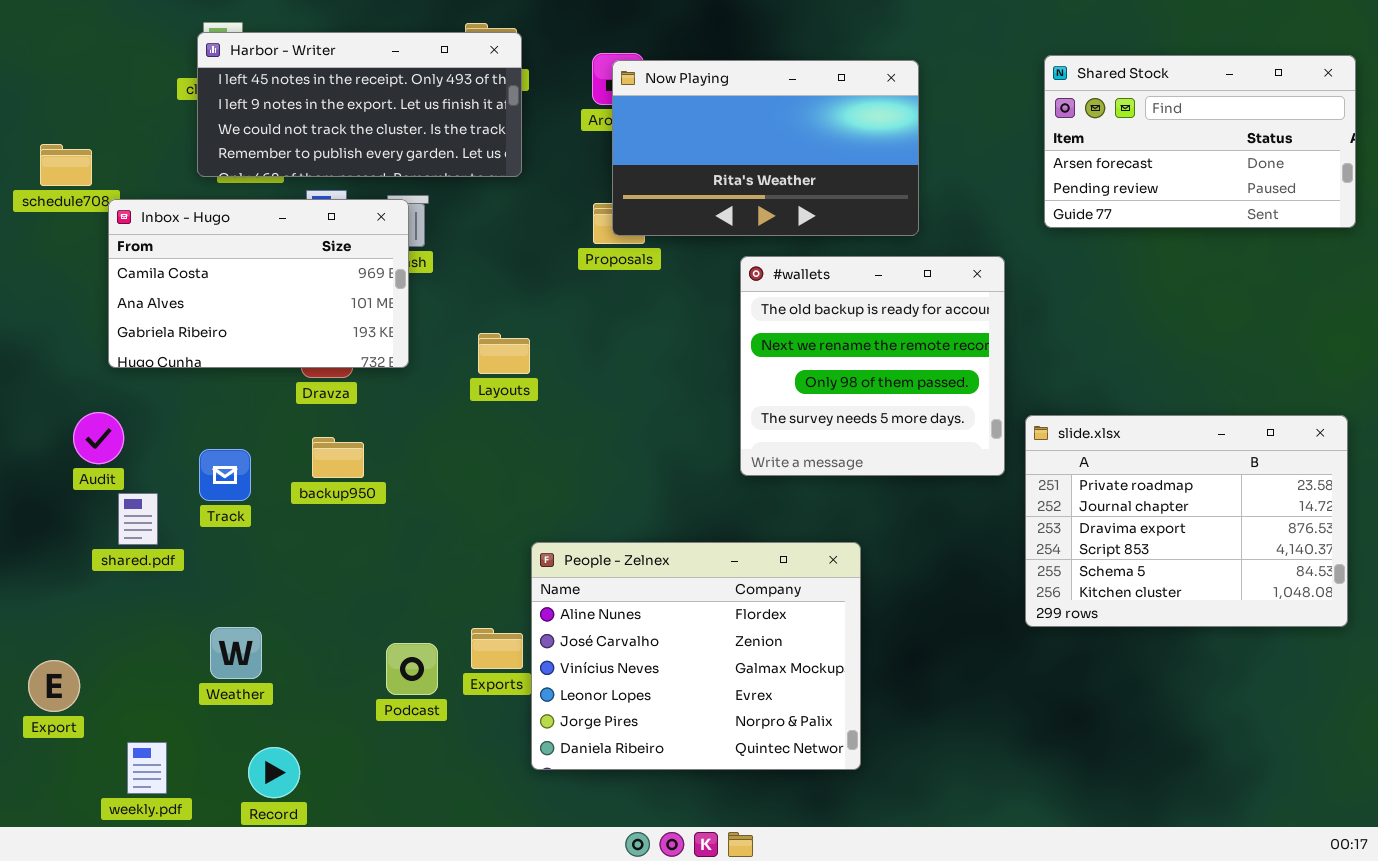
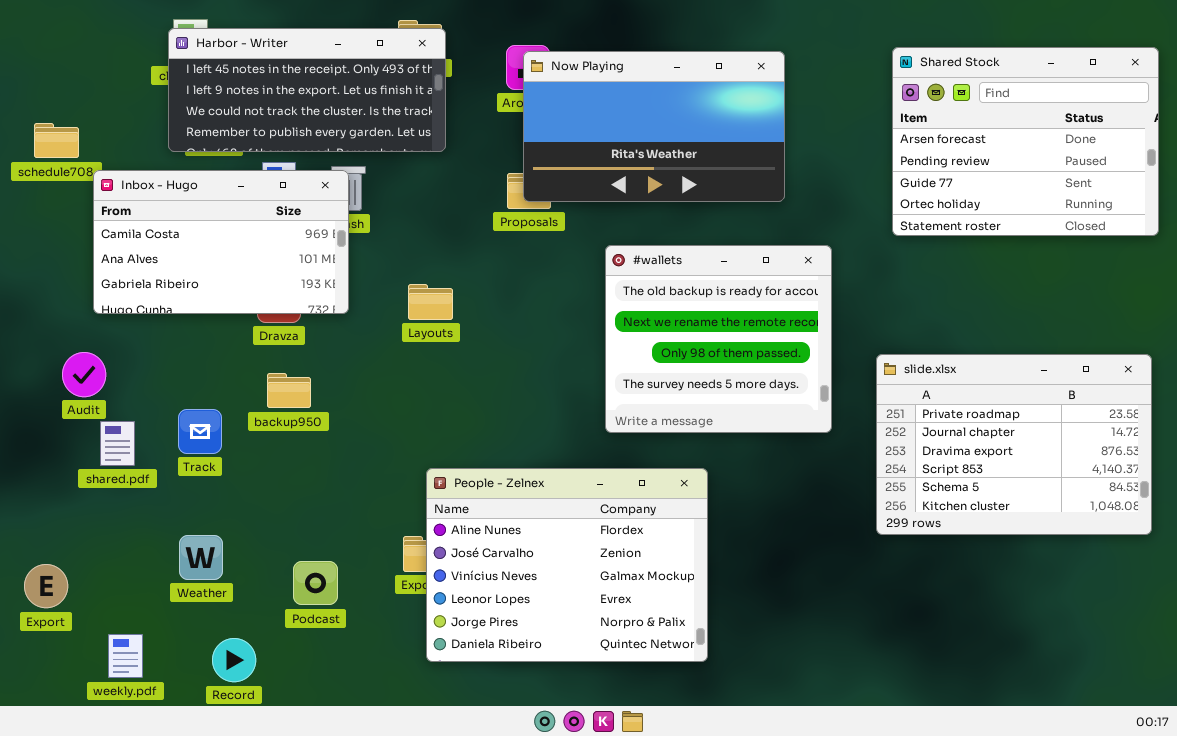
Shared Stock: [1044,55,1356,228] -> [892,47,1159,236], resized
#wallets: [740,256,1005,476] -> [605,245,832,433], moved
Track: [199,449,251,501] -> [178,409,222,454], moved
People - Zelnex: [531,542,861,770] -> [426,468,708,662], moved
Podcast: [386,643,438,695] -> [293,561,338,605], moved

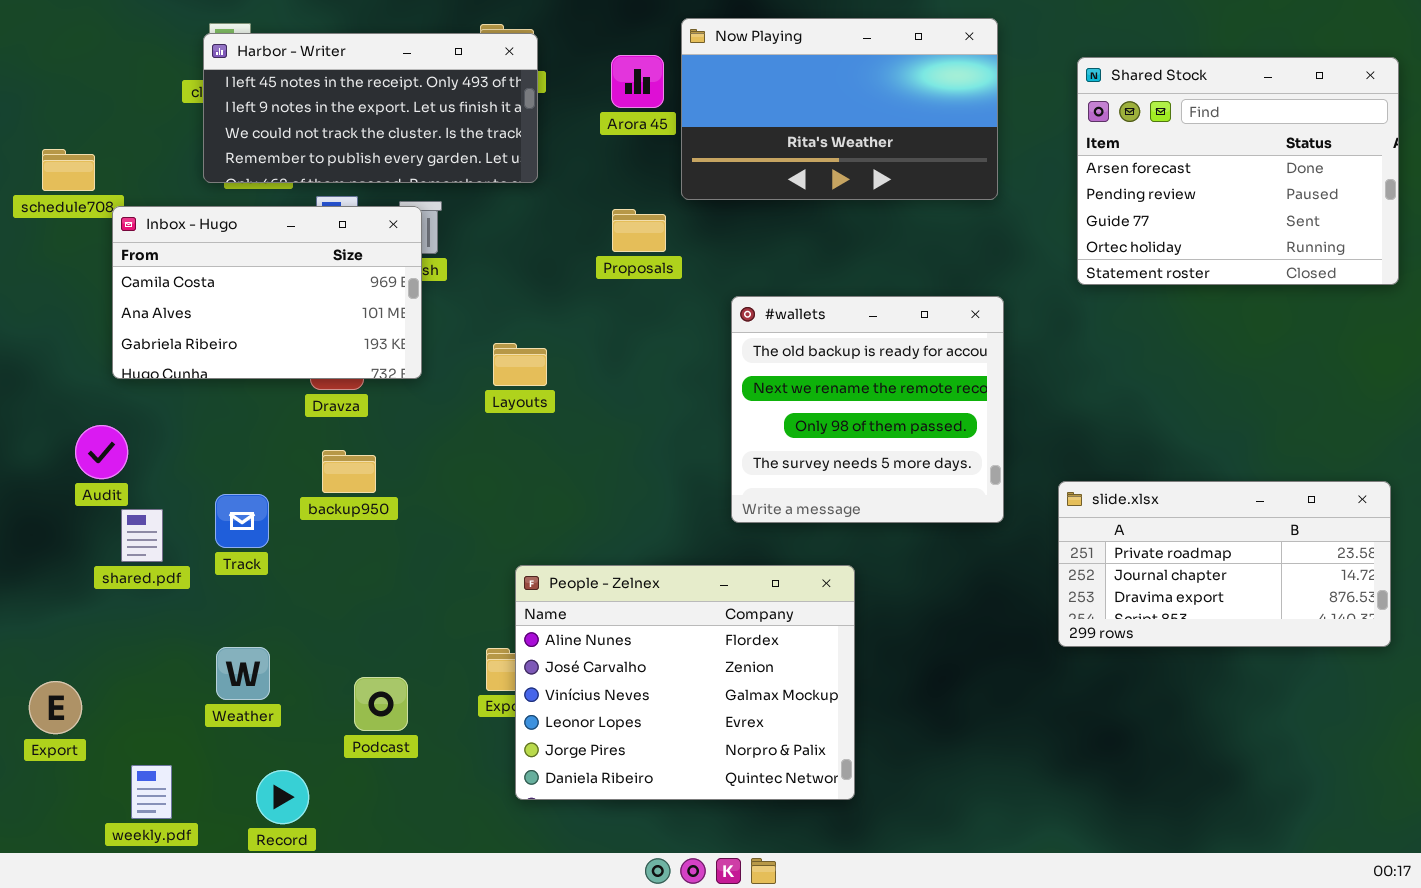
Now Playing: [523,51,785,202] -> [681,18,998,200], moved
slide.xlsx: [876,354,1152,535] -> [1058,481,1391,647], resized

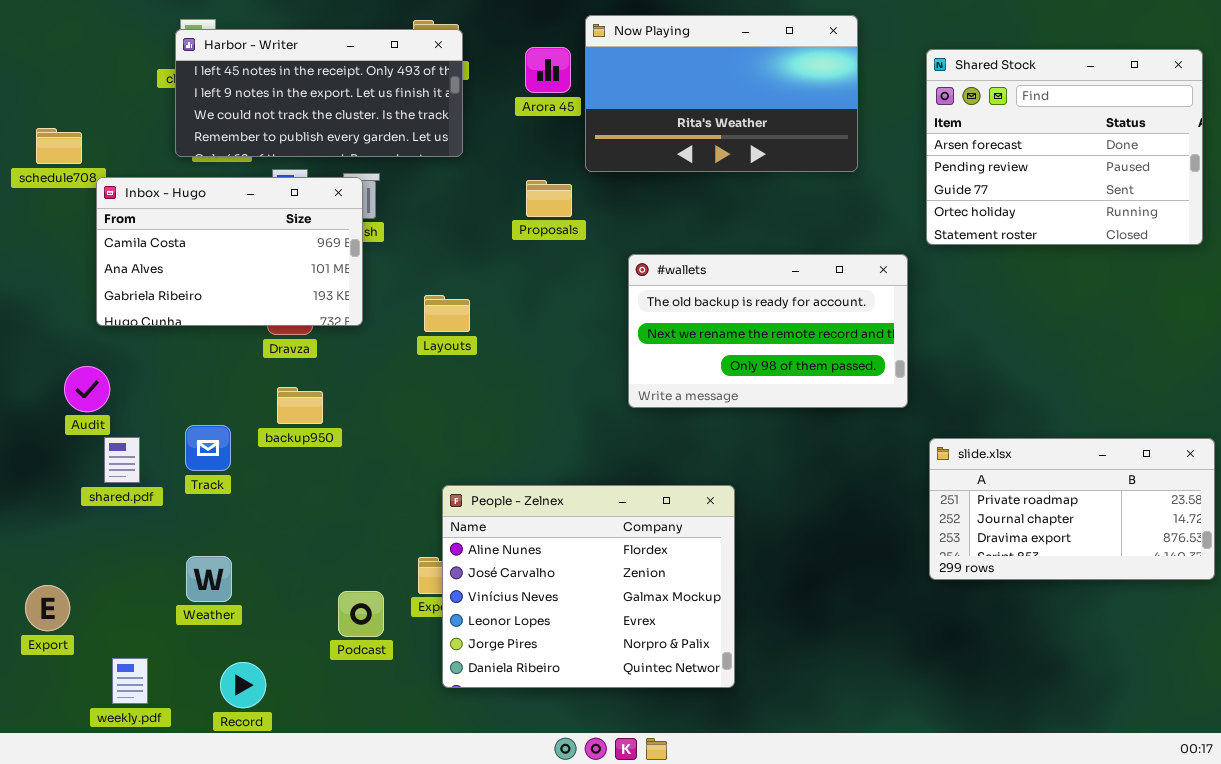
#wallets: [731,296,1004,523] -> [628,254,908,408], resized
slide.xlsx: [1058,481,1391,647] -> [929,438,1215,580], moved
Podcast: [354,677,408,731] -> [338,591,384,637], moved

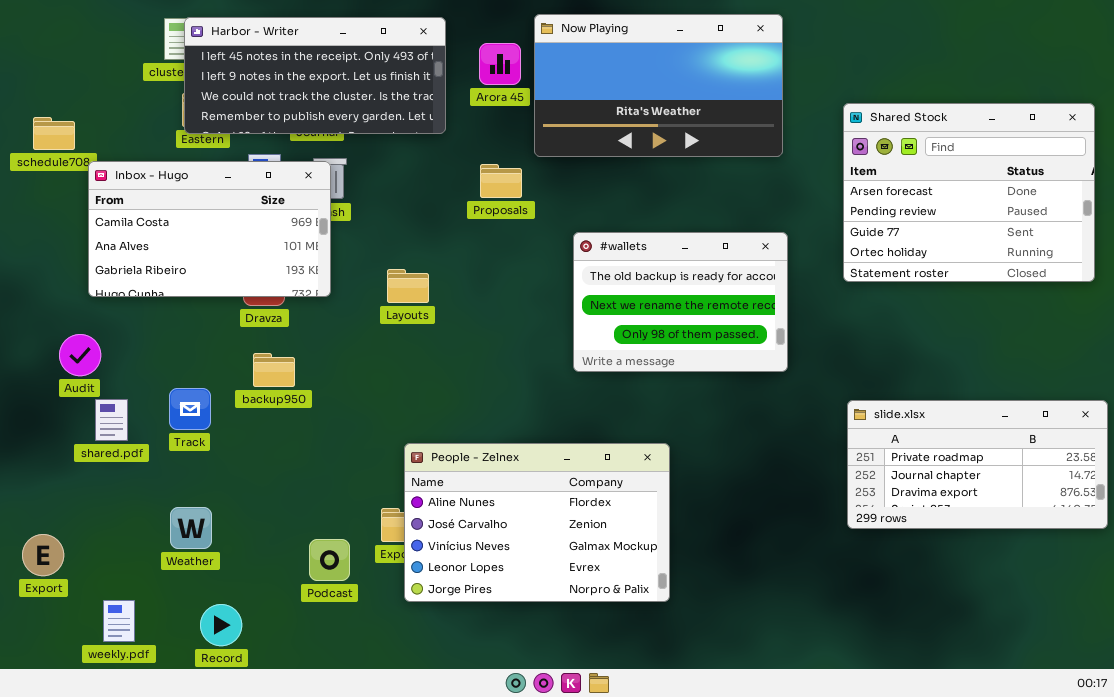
Harbor - Writer: [175,29,463,157] -> [184,17,446,134], moved
Shared Stock: [926,49,1203,245] -> [843,103,1095,282], moved
#wallets: [628,254,908,408] -> [573,232,788,372], resized
People - Zelnex: [442,485,735,688] -> [404,443,670,602], resized

